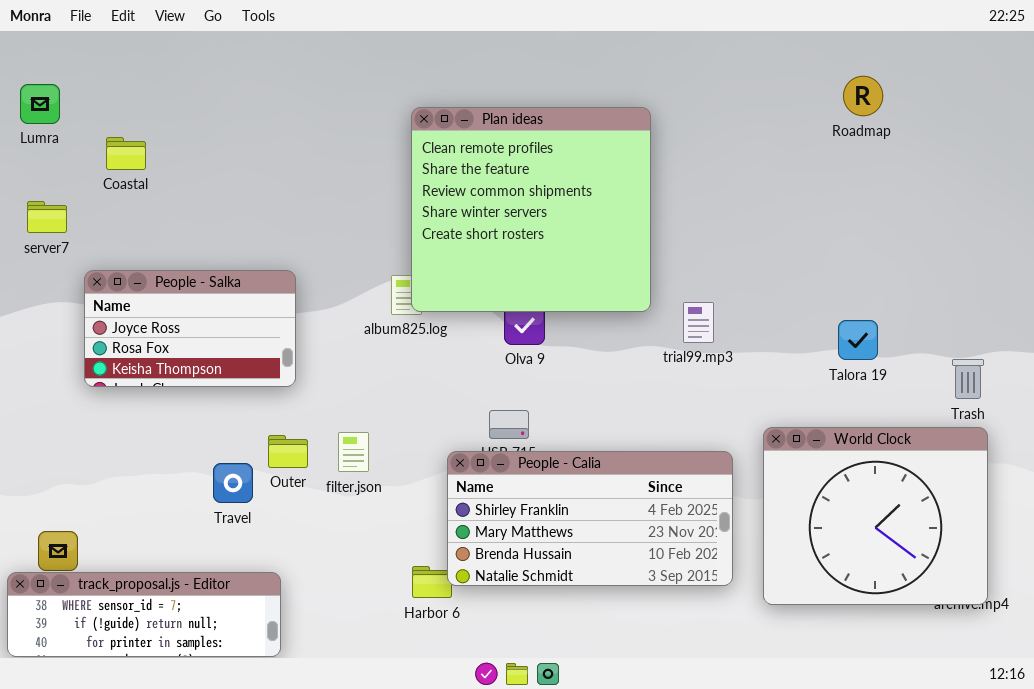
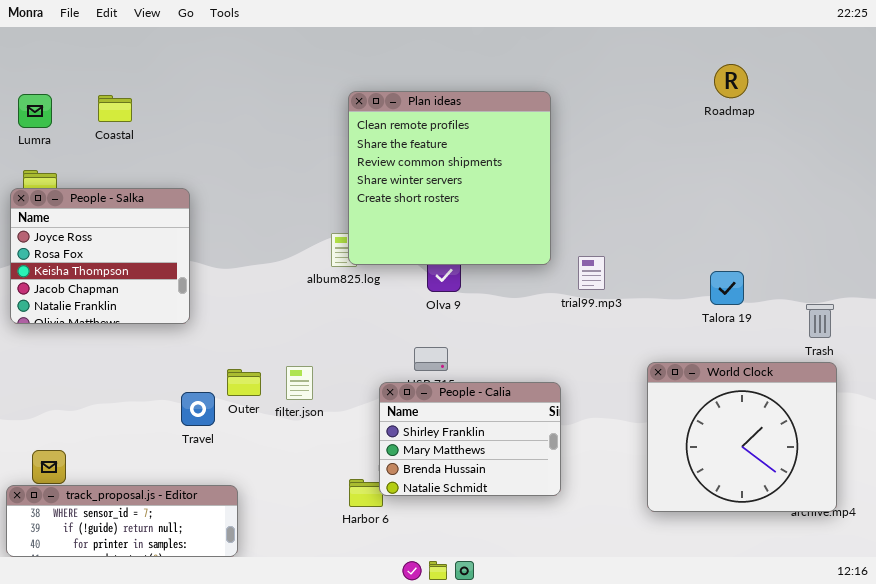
Lumra: [20,84,60,124] -> [18,94,52,128], moved
Coastal: [106,137,146,170] -> [98,95,132,122], moved
People - Salka: [84,270,296,387] -> [10,188,190,324], moved, resized
People - Calia: [447,451,733,586] -> [379,382,561,496], resized

